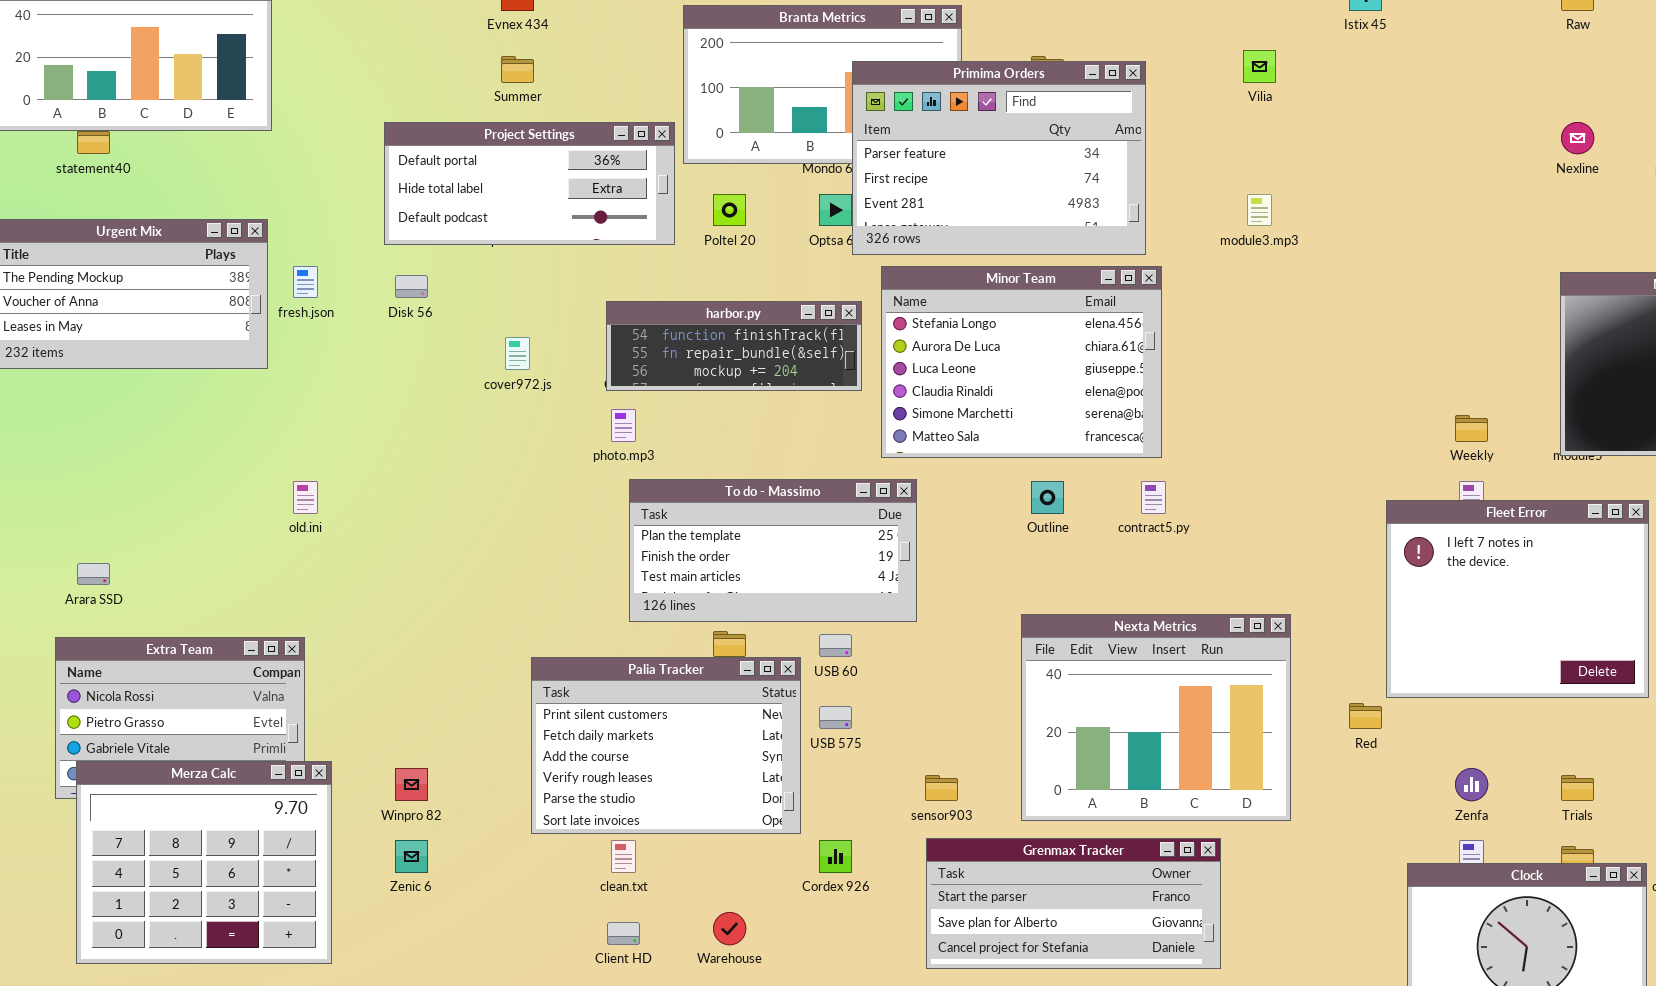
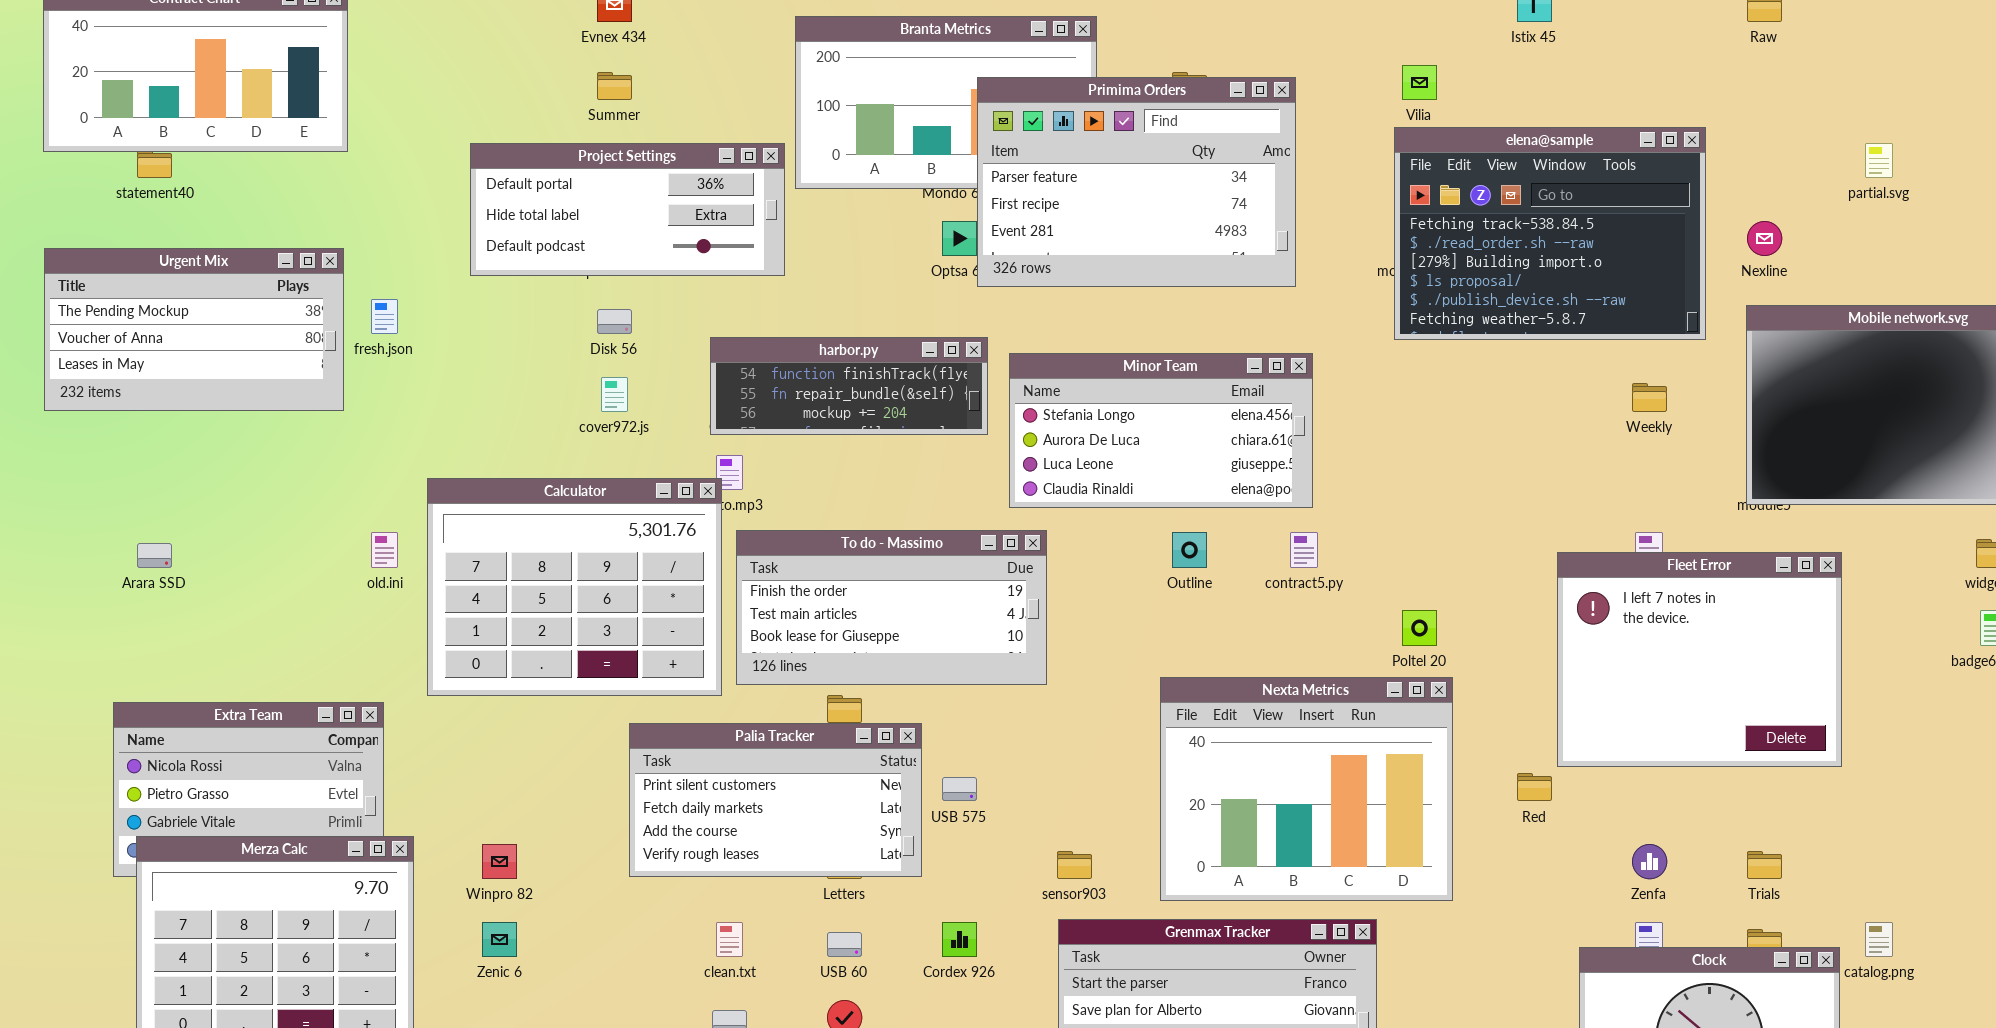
elena@sample: none -> [1394,127,1706,340], opened
Nexline: [1561,122,1594,154] -> [1747,221,1782,256], moved
Poltel 20: [713,194,746,226] -> [1402,610,1437,646], moved
Minor Team: [881,266,1162,458] -> [1009,353,1313,508], resized
Disk 56: [395,275,428,298] -> [597,309,632,334], moved
Weekly: [1455,415,1488,442] -> [1632,383,1667,412], moved
Calculator: none -> [427,478,722,696], opened
To do - Massimo: [629,479,917,622] -> [736,530,1047,685], scrolled down 1 row
Arara SSD: [77,563,110,585] -> [137,543,172,568], moved
USB 60: [819,634,852,657] -> [827,932,862,957], moved
Palia Tracker: [531,657,801,834] -> [629,723,922,877], resized

